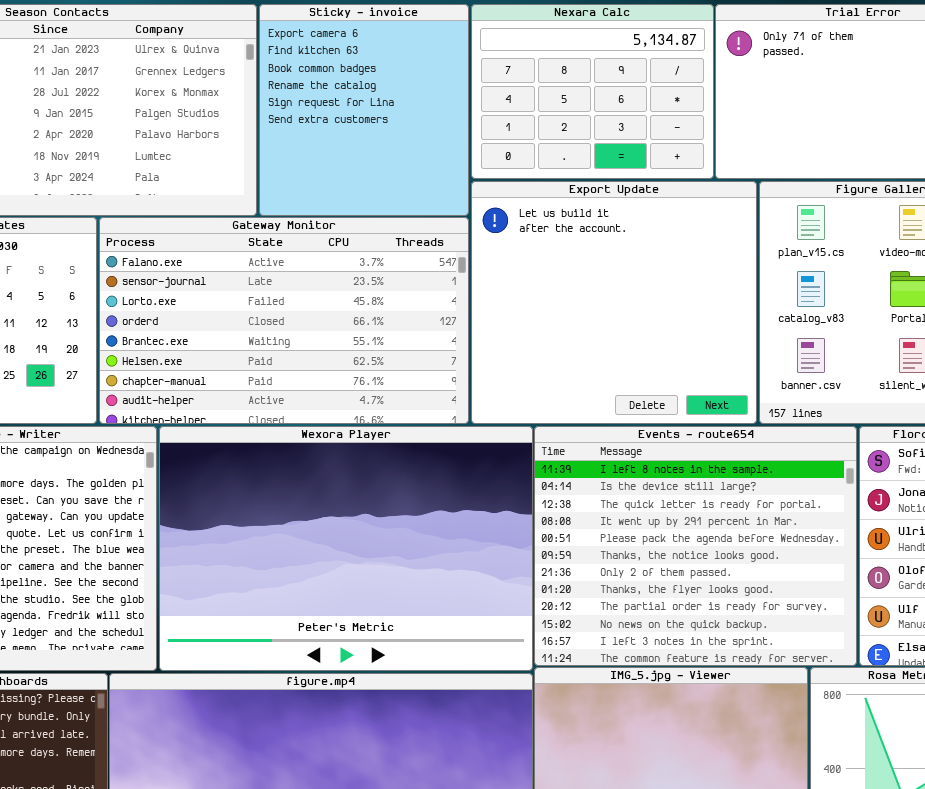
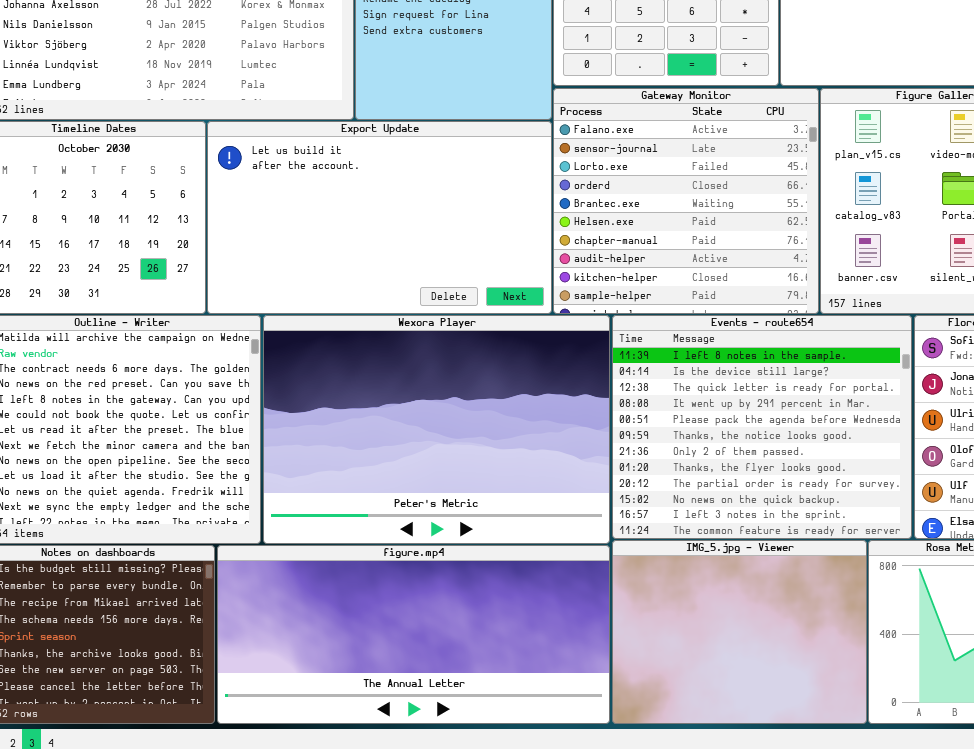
Export Update: [471,181,757,424] -> [207,121,552,314], moved, resized
Gateway Monitor: [99,217,469,424] -> [553,88,819,314], moved, resized

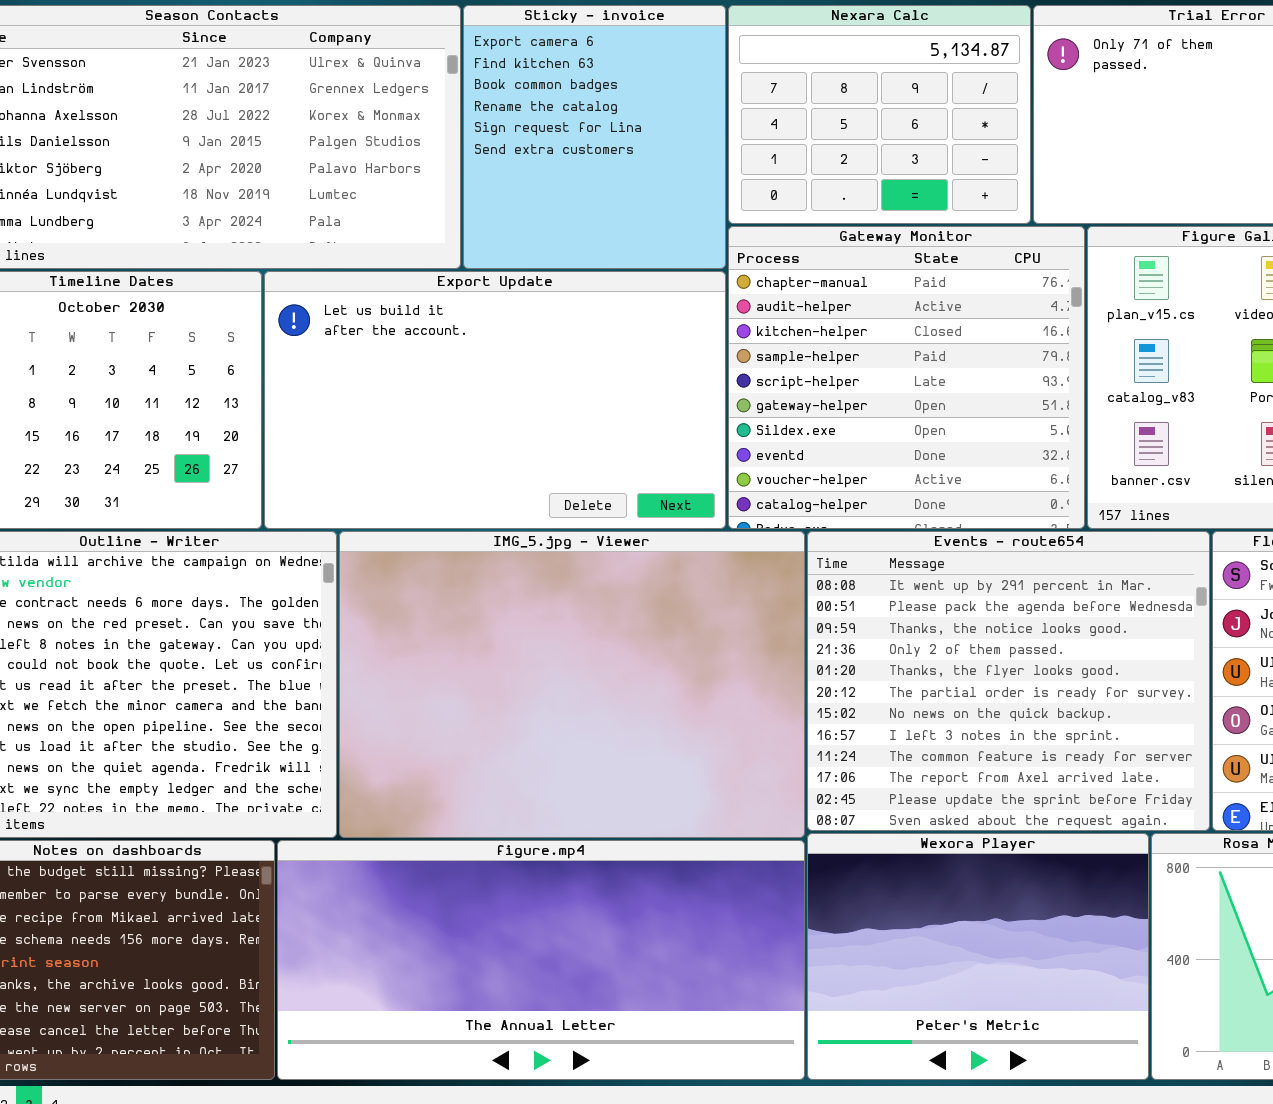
Gateway Monitor: [553,88,819,314] -> [728,226,1085,529], scrolled down 6 rows
Wexora Player: [263,315,610,544] -> [807,833,1149,1080], moved, resized
Events - route654: [612,315,912,539] -> [807,531,1210,831], scrolled down 3 rows
IMG_5.jpg - Viewer: [612,540,867,724] -> [339,531,805,838], moved, resized

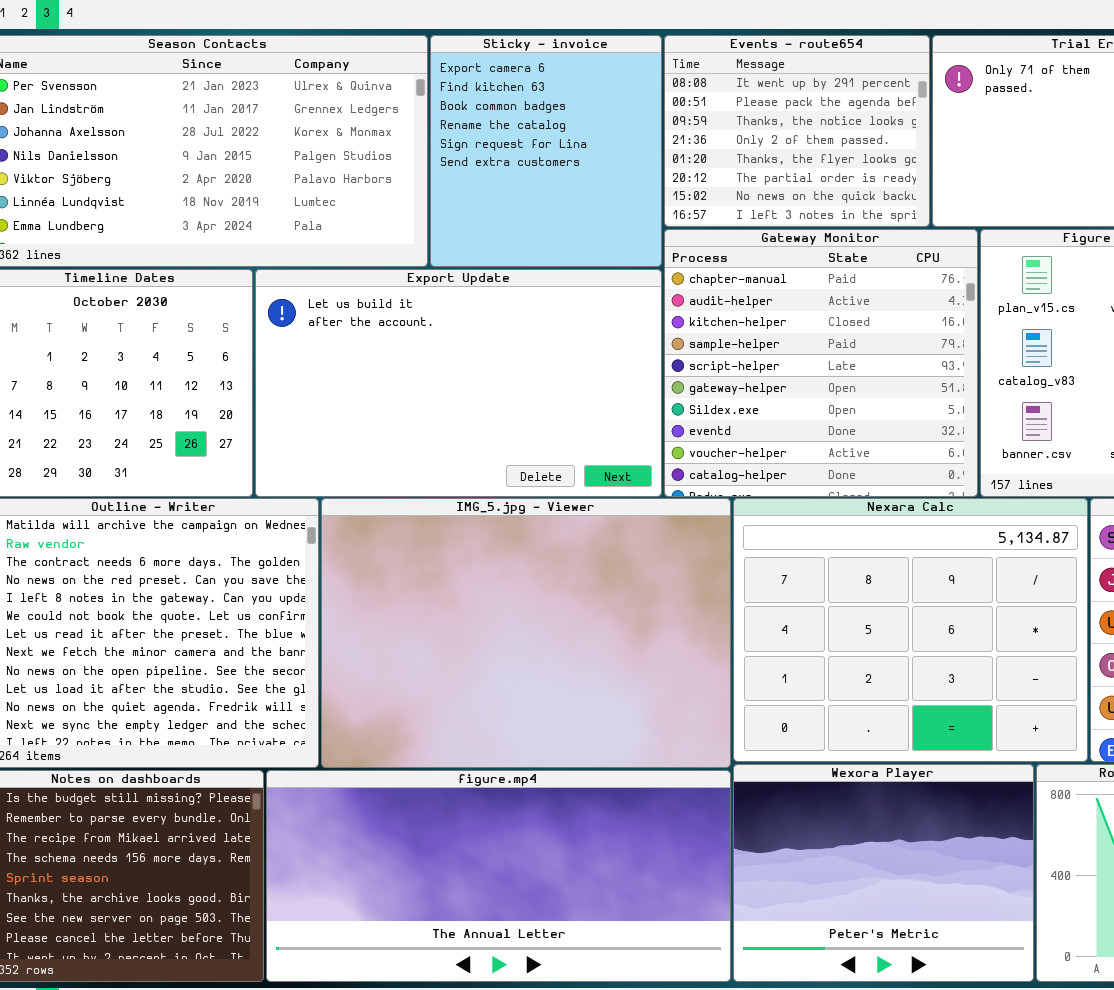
Nexara Calc: [728,5,1031,224] -> [733,498,1088,762], moved, resized
Events - route654: [807,531,1210,831] -> [664,35,930,227], moved, resized

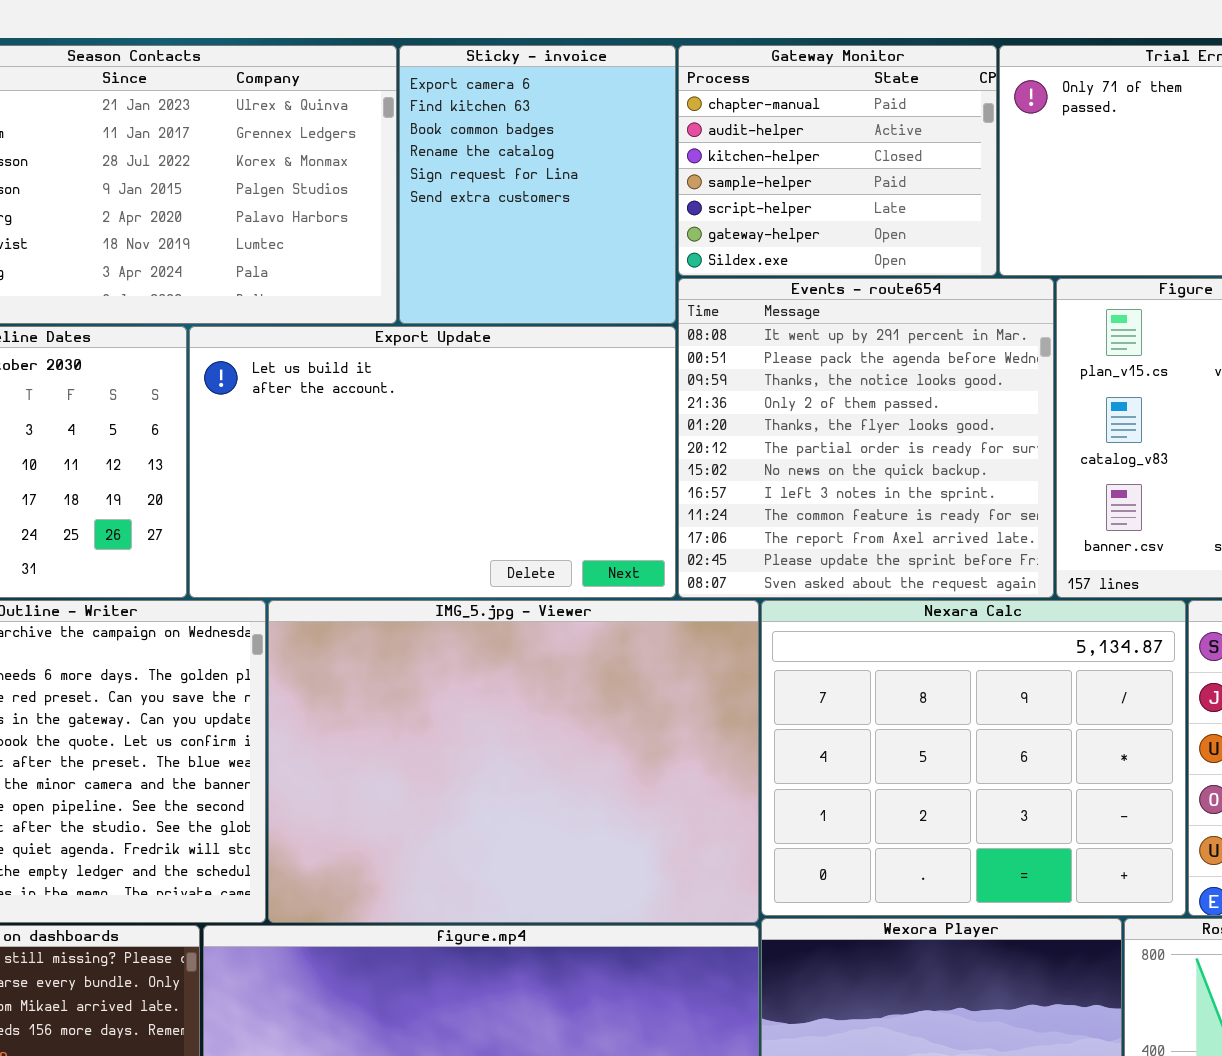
Events - route654: [664,35,930,227] -> [678,278,1054,598], moved, resized
Gateway Monitor: [664,229,978,497] -> [678,45,997,276], moved, resized

